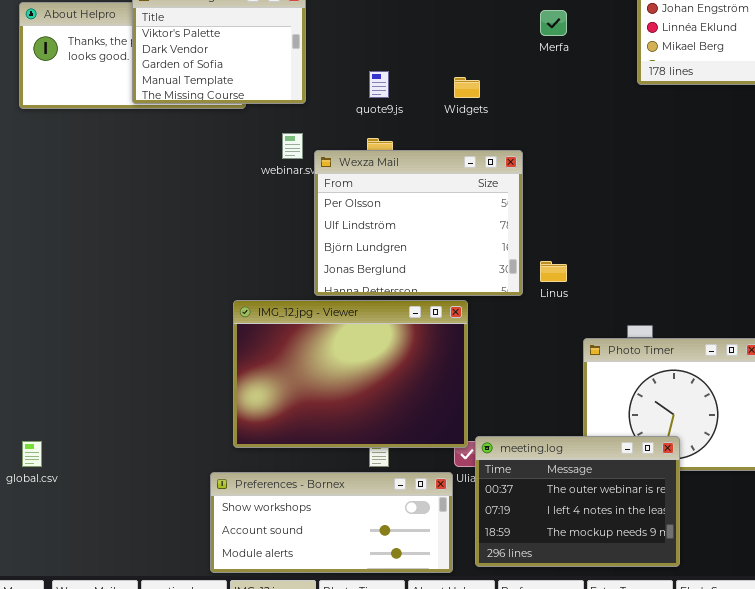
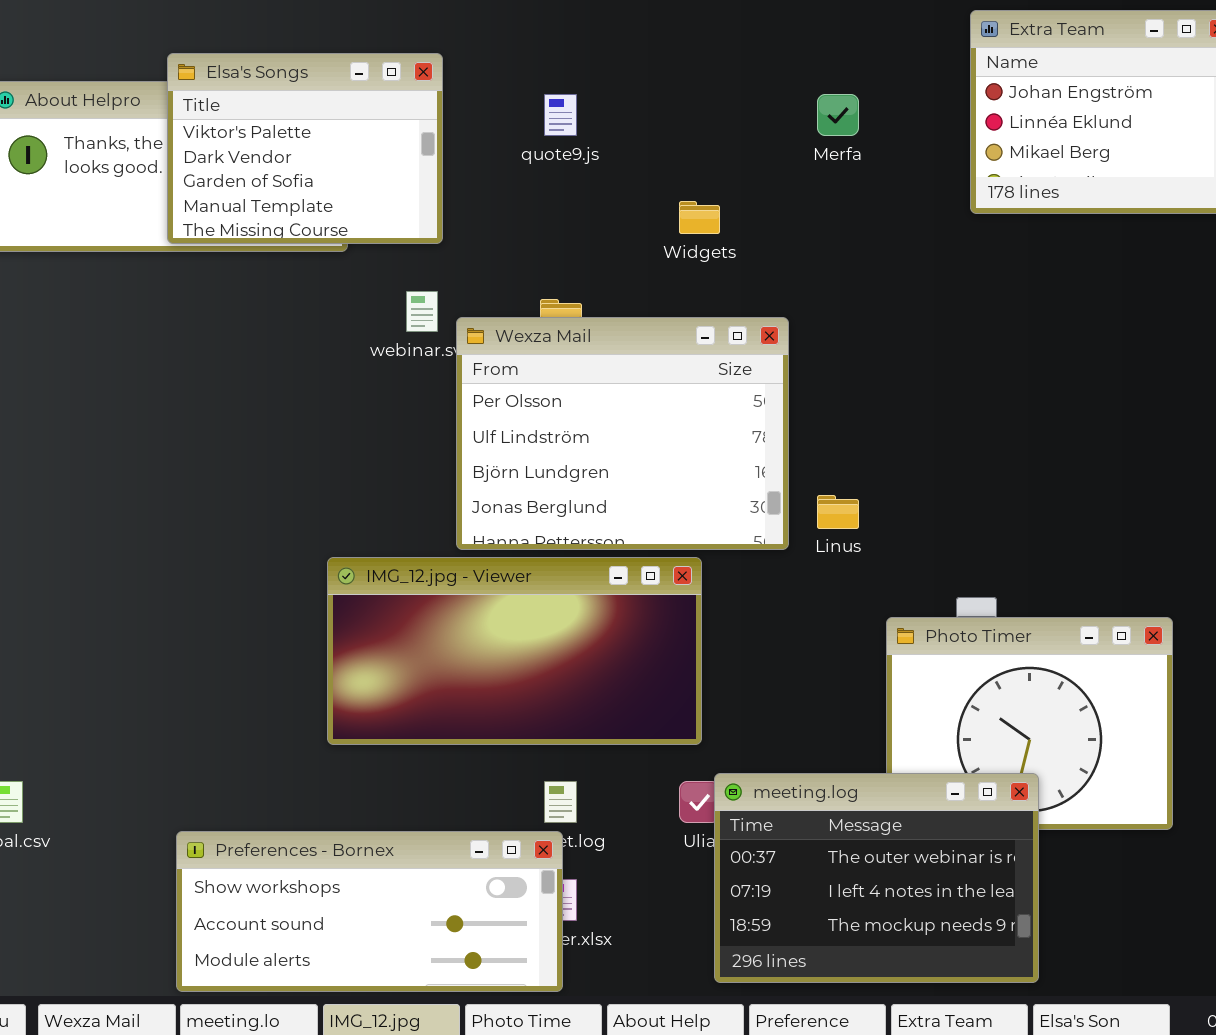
quote9.js: [369,71,389,98] -> [544,94,577,136], moved
IMG_12.jpg - Viewer: [233,300,468,448] -> [327,557,702,745], resized
Preferences - Bornex: [210,472,453,573] -> [176,831,563,992], moved

